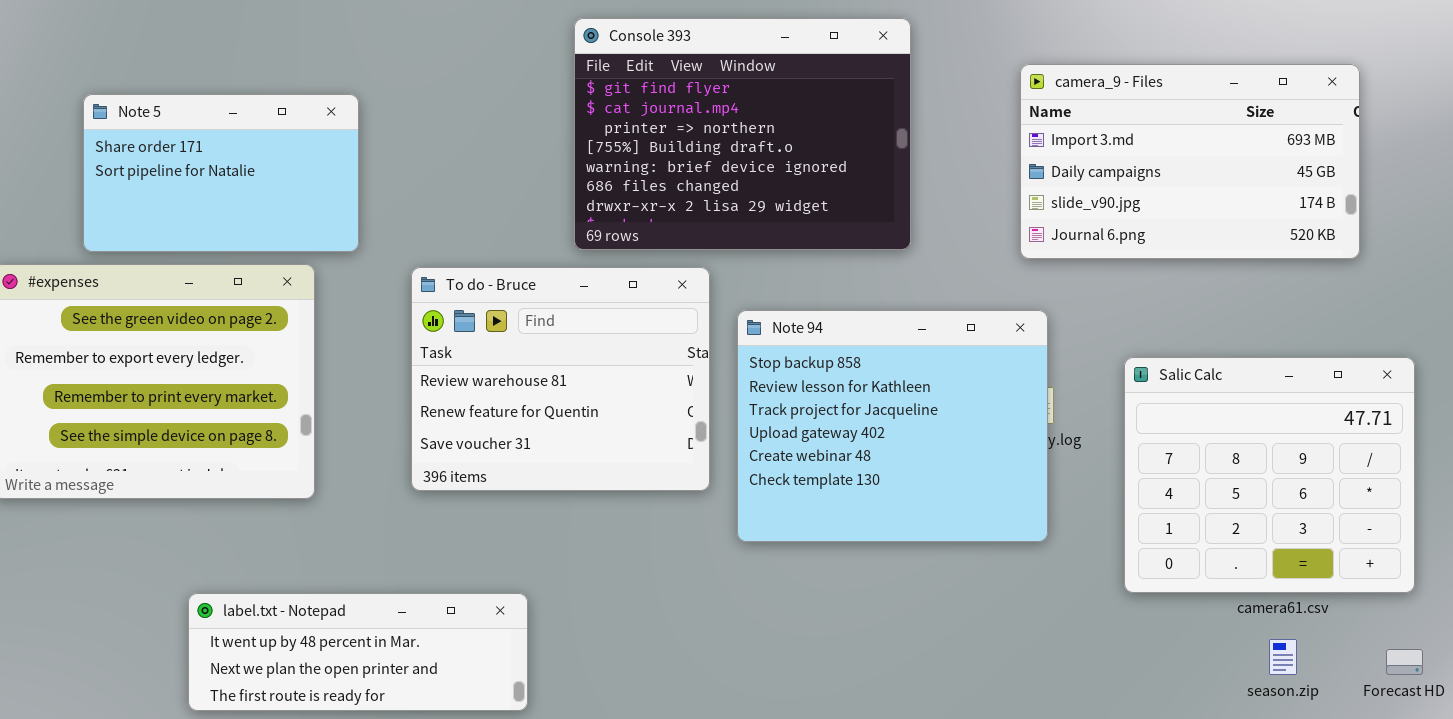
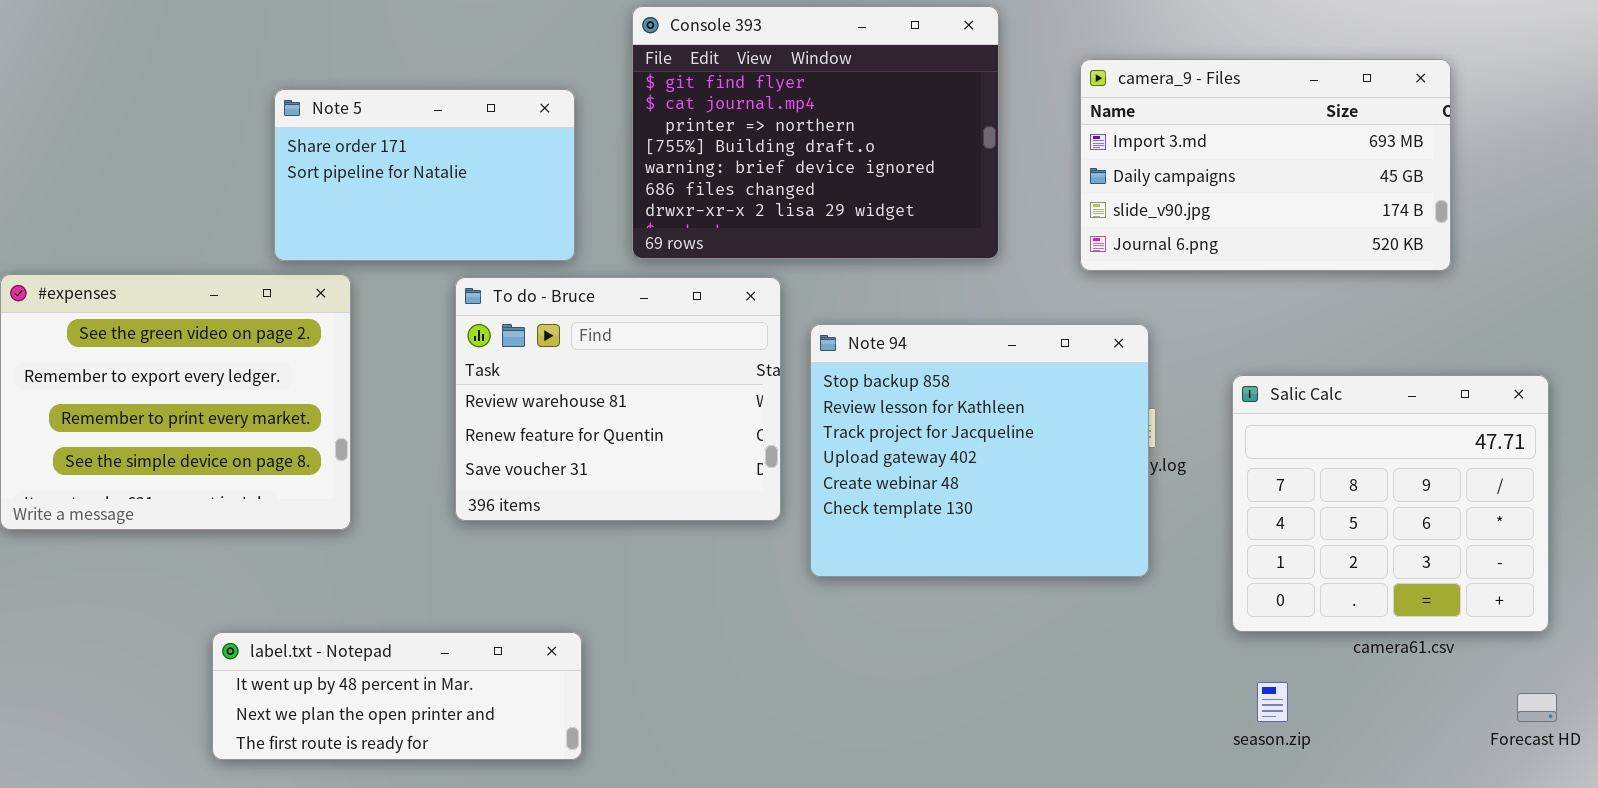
camera_9 - Files: [1020,64,1360,259] -> [1080,59,1451,271], moved
Note 5: [83,94,359,252] -> [274,89,575,261], moved
season.zip: [1269,639,1297,675] -> [1257,682,1288,722], moved

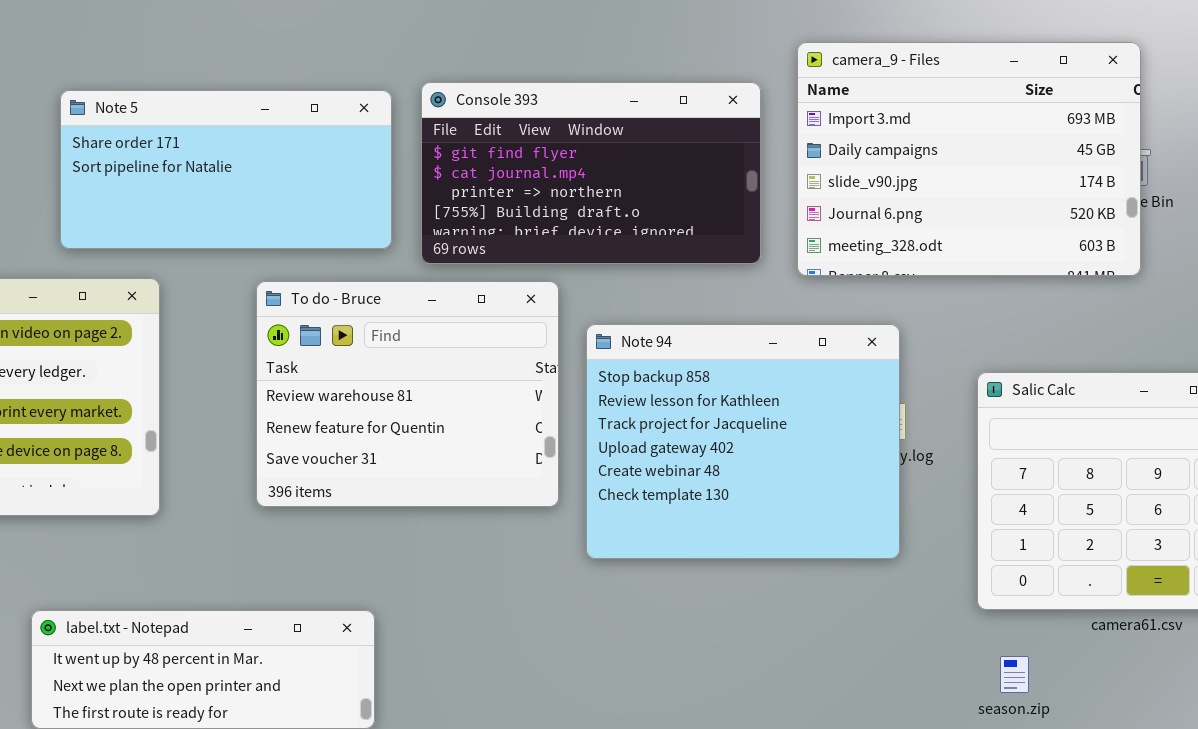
Console 393: [632,6,999,259] -> [421,82,761,264], resized
camera_9 - Files: [1080,59,1451,271] -> [797,42,1141,276], moved, resized
Note 5: [274,89,575,261] -> [60,90,392,249], moved, resized

